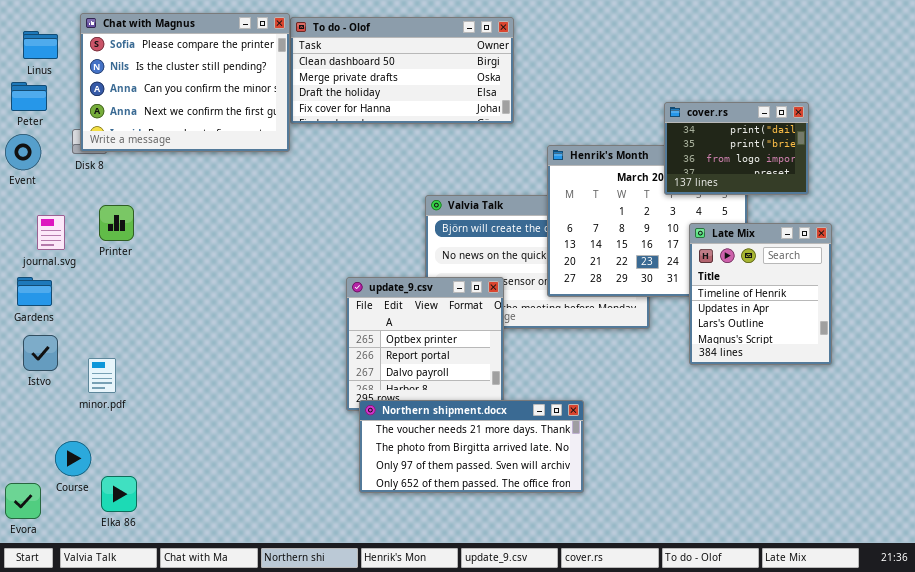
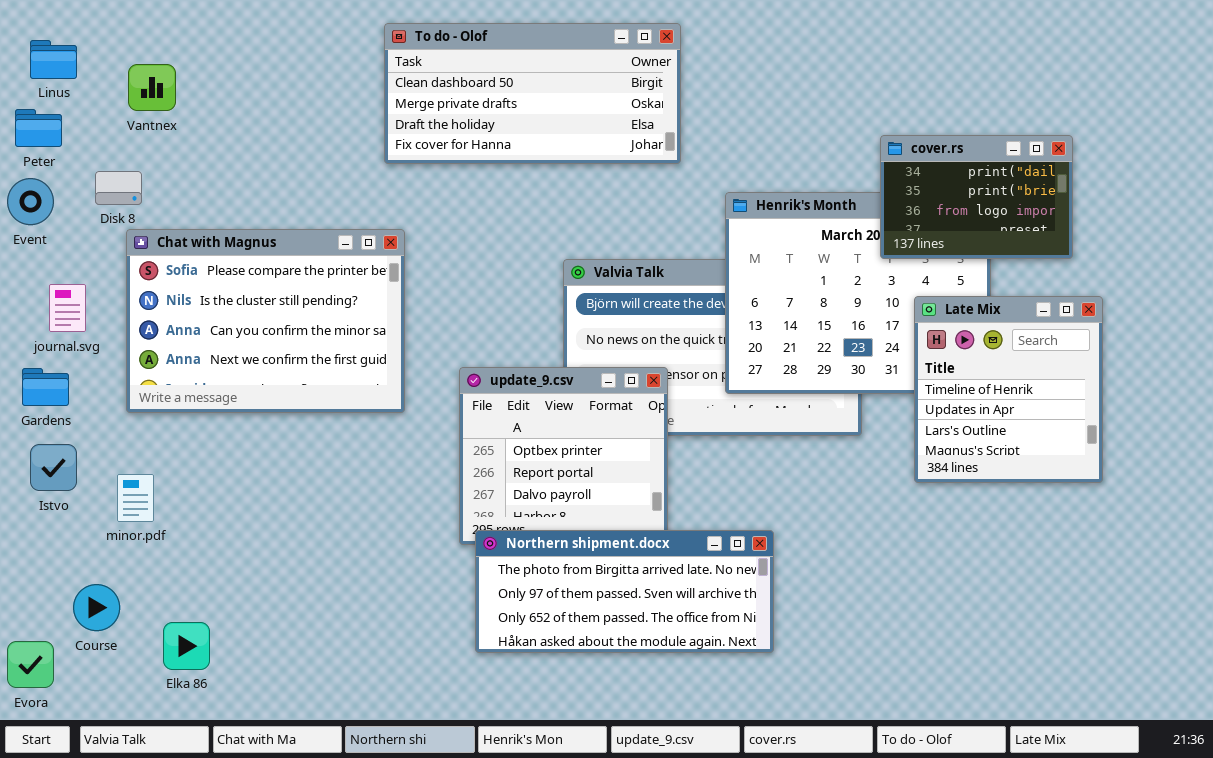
Chat with Magnus: [80,13,290,152] -> [126,229,405,413], moved
Northern shipment.docx: [359,400,584,493] -> [475,530,774,653], scrolled down 1 row
Elka 86: [101,476,137,512] -> [163,622,210,670], moved

